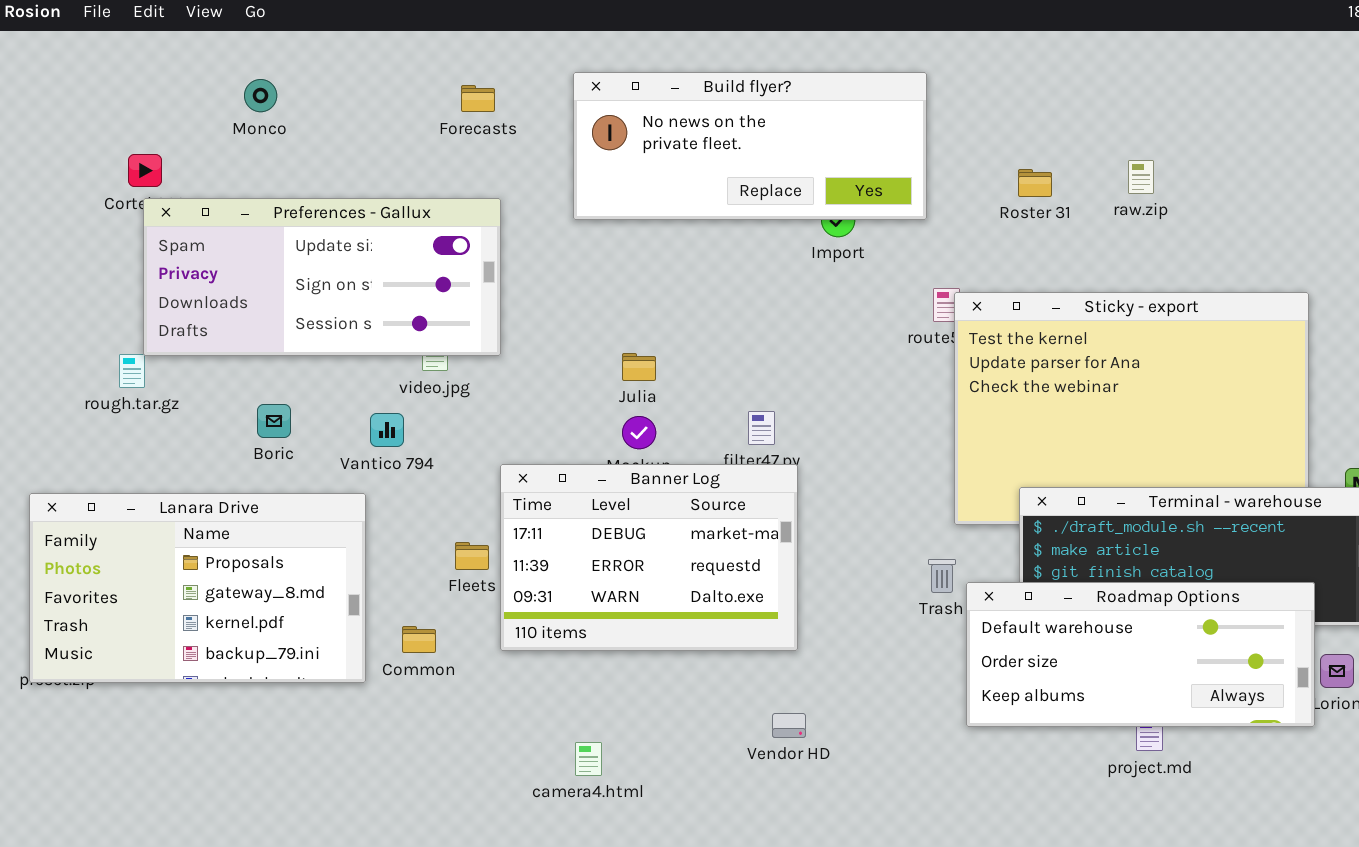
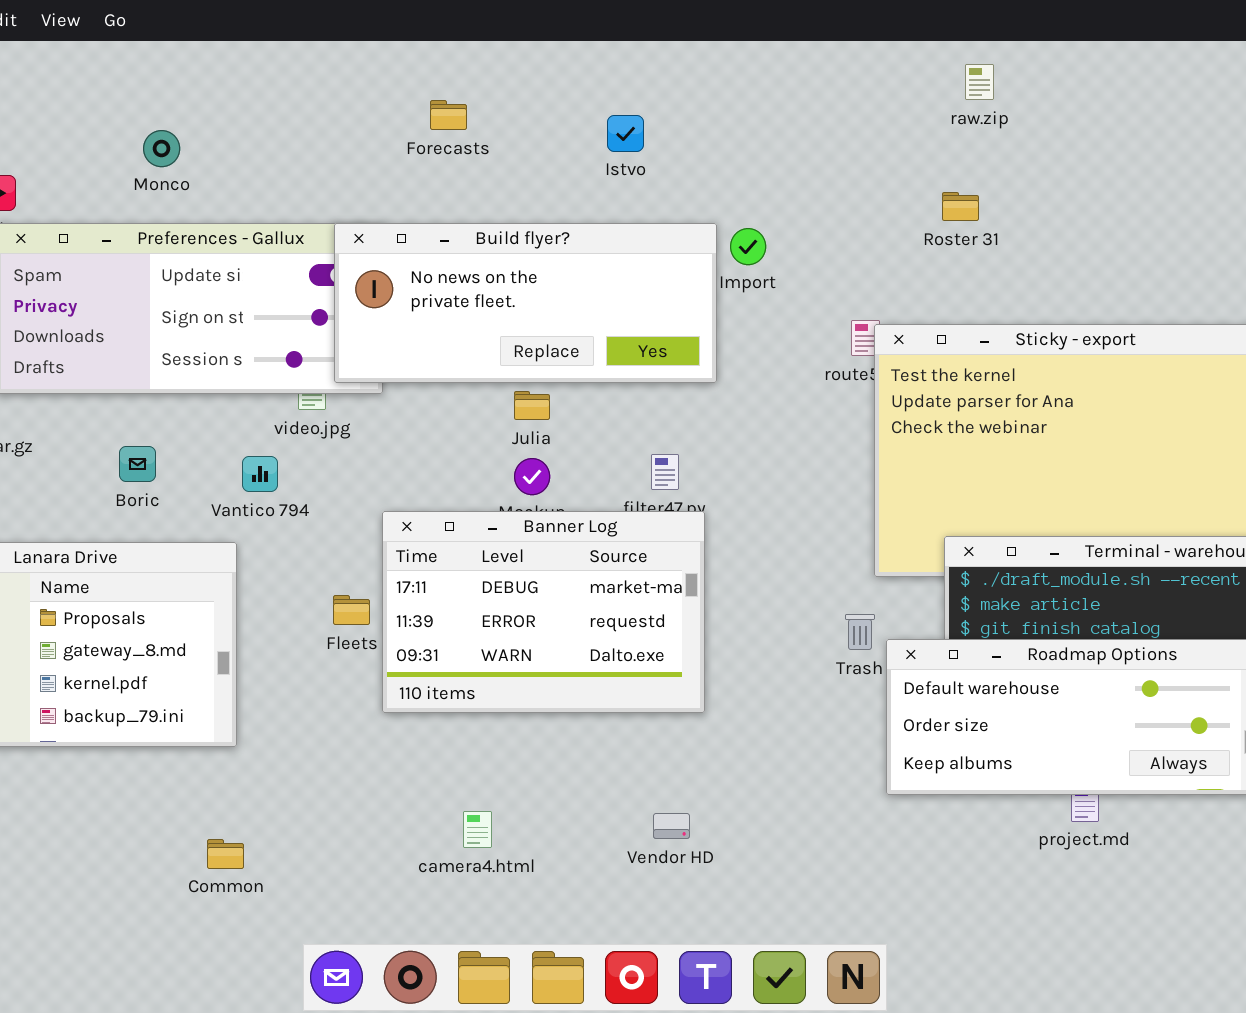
Build flyer?: [573,72,927,220] -> [334,223,717,383], moved
Monco: [244,79,277,112] -> [143,130,180,167], moved
Forecasts: [461,85,495,112] -> [430,100,467,130], moved
raw.zip: [1128,160,1154,194] -> [965,64,994,100], moved
Common: [402,626,436,653] -> [207,839,244,869], moved
Vendor HD: [772,713,806,738] -> [653,813,690,839], moved

